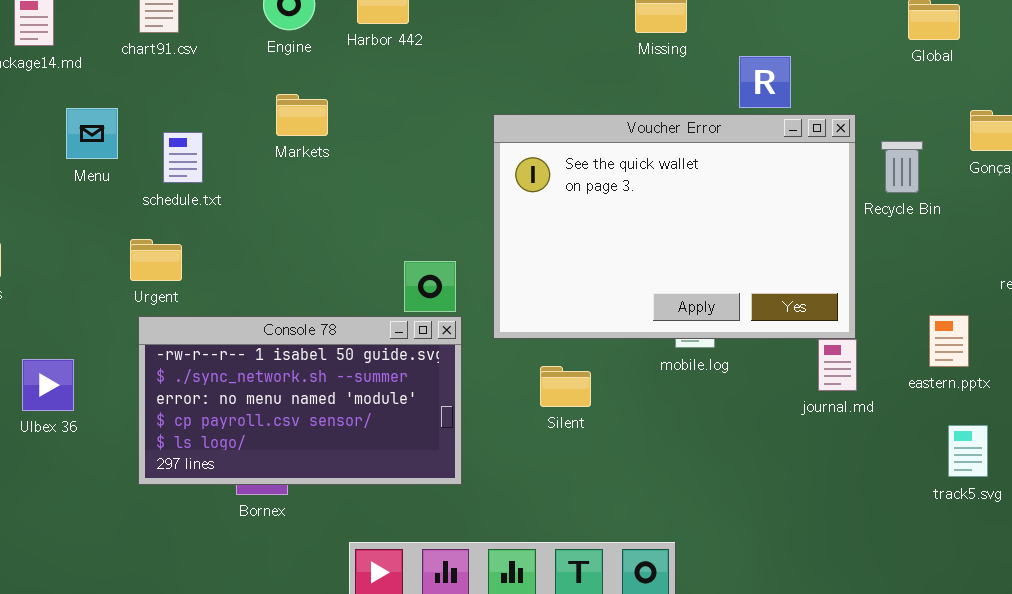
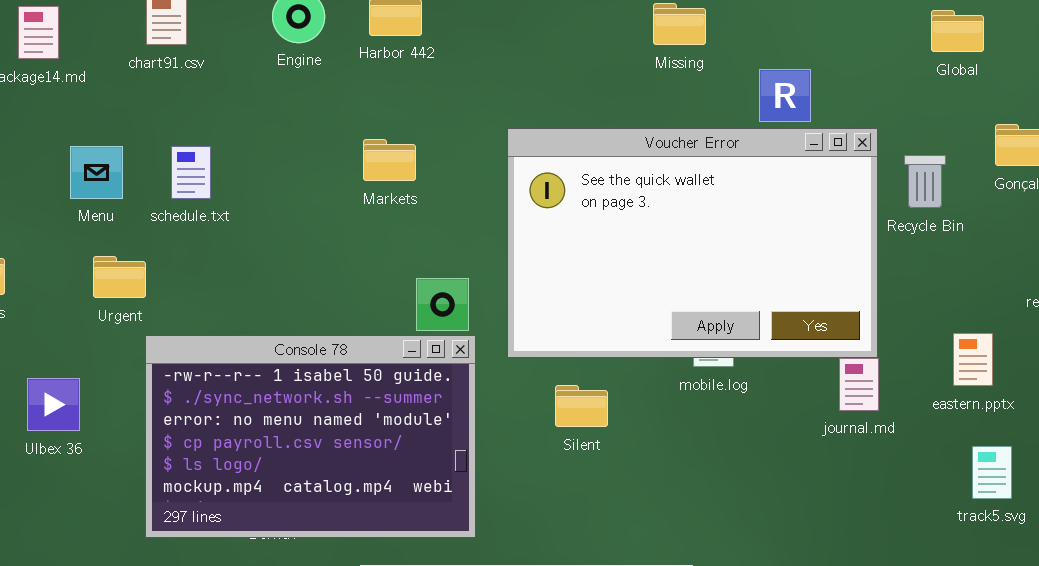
Markets: [276,94,328,136] -> [363,139,416,181], moved
Menu: [66,108,118,159] -> [70,146,123,199], moved
Urgent: [130,239,182,281] -> [93,256,146,298], moved
Console 78: [138,316,462,485] -> [145,335,476,538], resized

